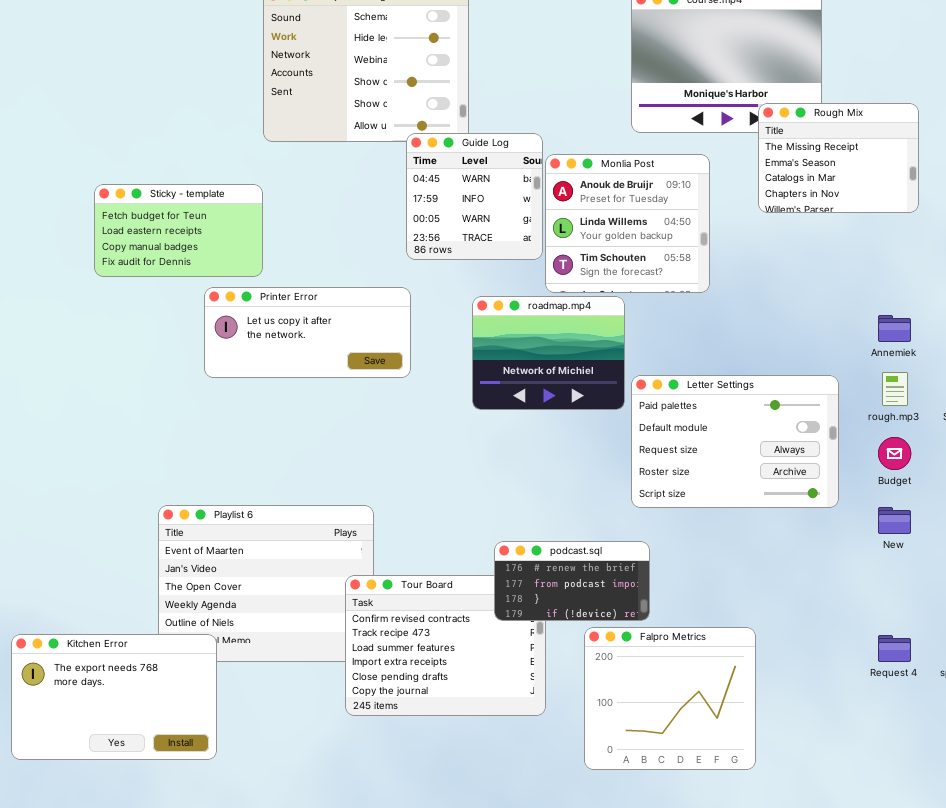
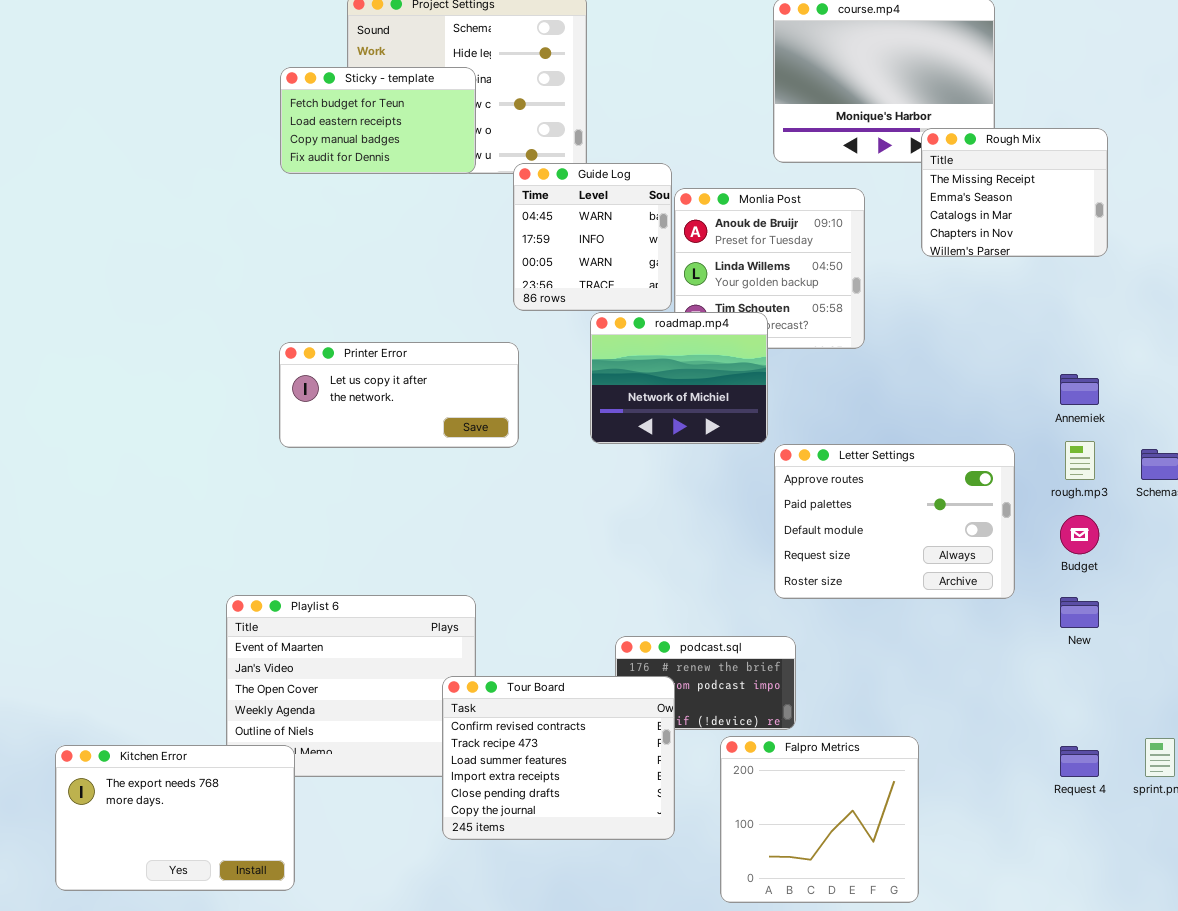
Sticky - template: [94,184,263,277] -> [280,67,476,174], moved
roadmap.mp4: [472,296,625,410] -> [590,312,768,444], moved
Letter Settings: [631,375,839,508] -> [774,444,1015,599], scrolled up 1 row
Tour Board: [345,575,546,716] -> [442,676,675,840], raised

